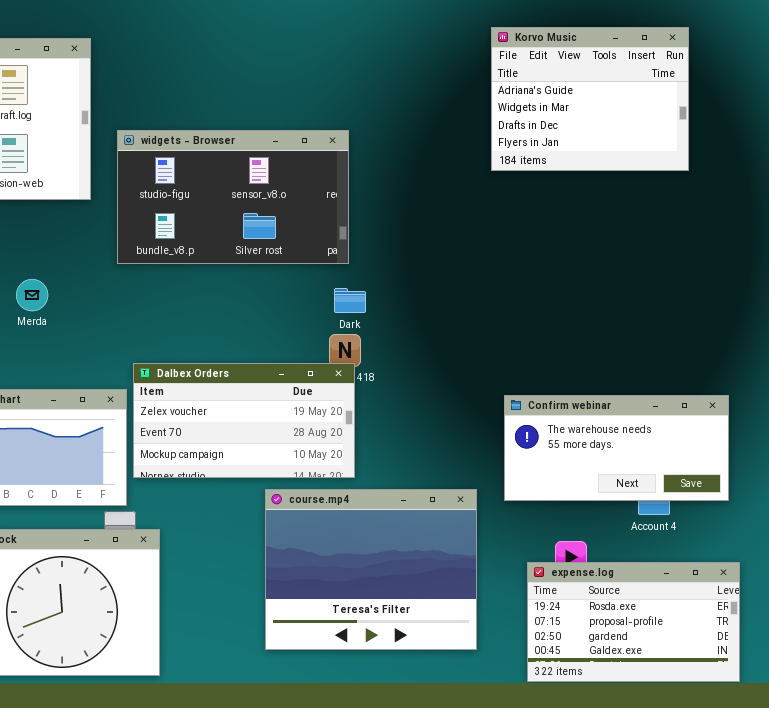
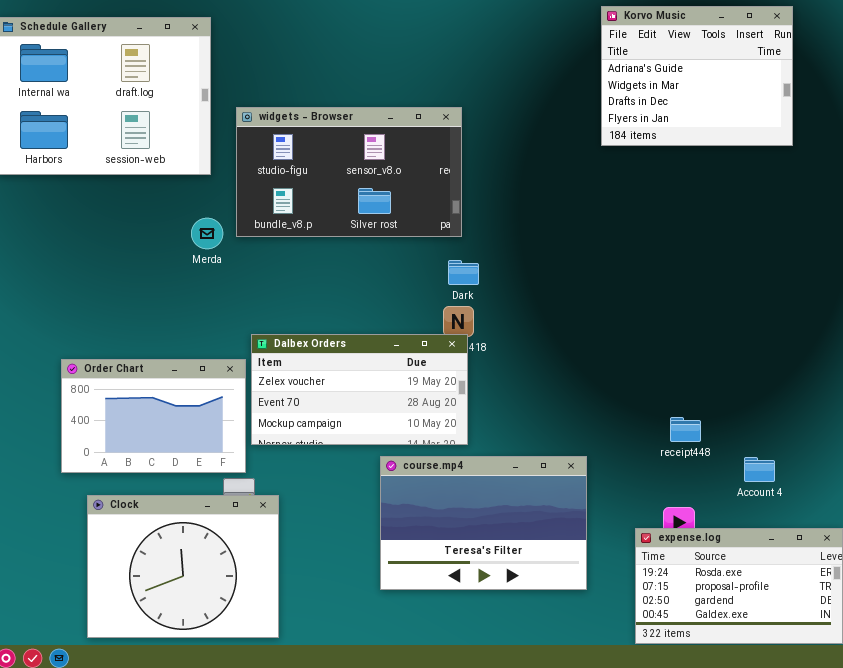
Merda: [16,279,48,311] -> [191,218,223,249], moved
Confirm webinar: [504,395,729,501] -> none, closed
course.mp4: [265,489,477,650] -> [380,456,587,590], resized

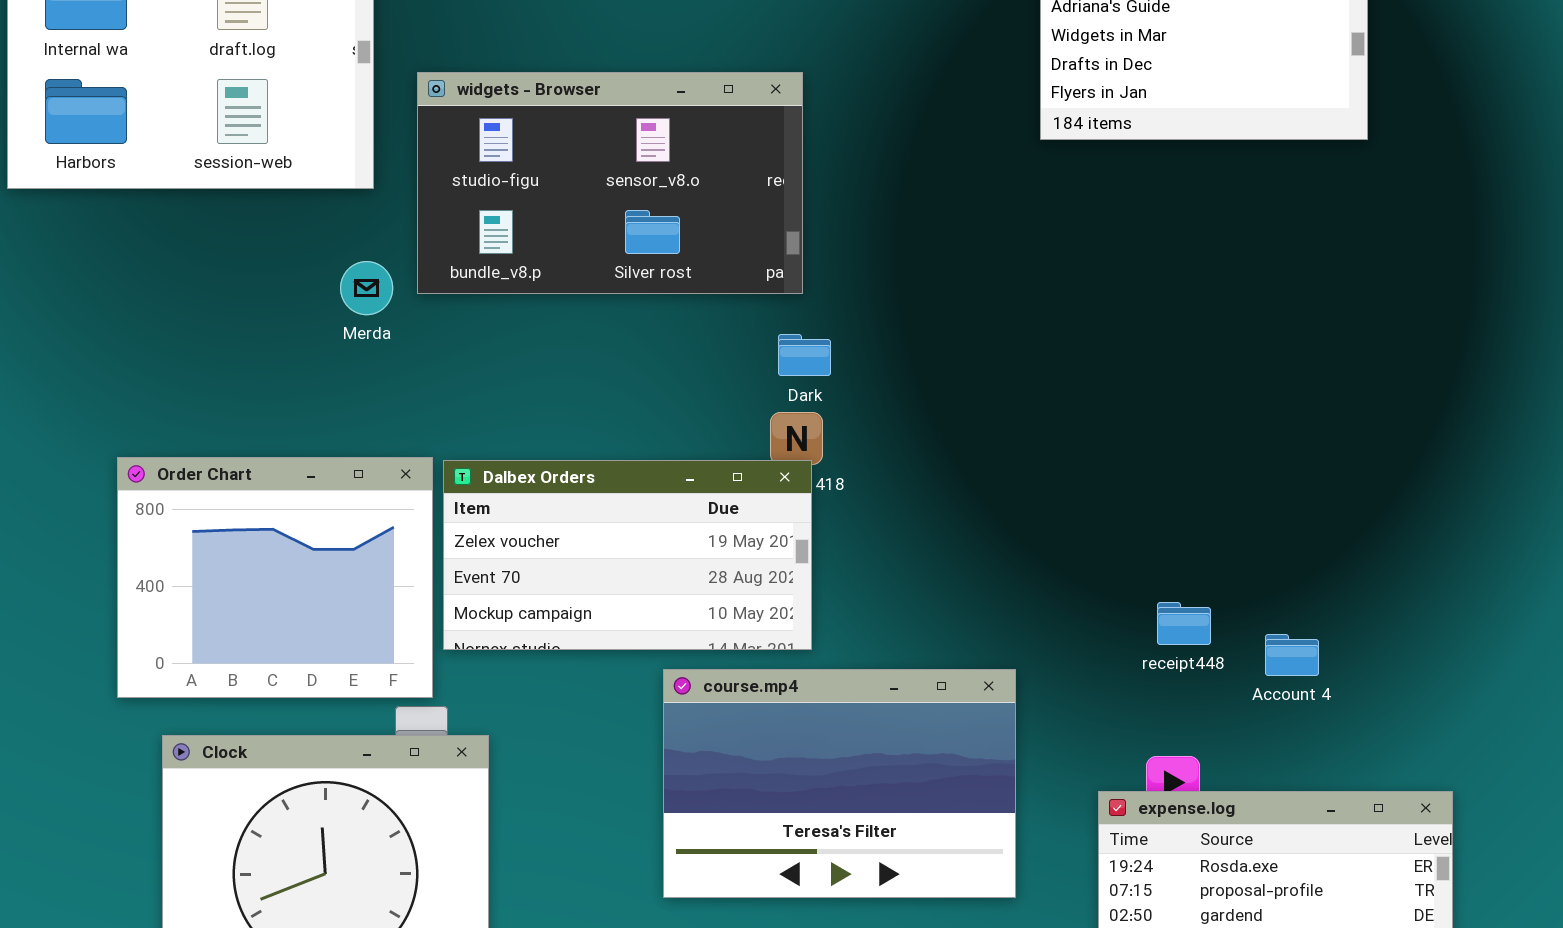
Order Chart: [61,359,246,473] -> [117,457,433,698], resized
Account 4: [744,457,775,482] -> [1265,634,1319,676], moved

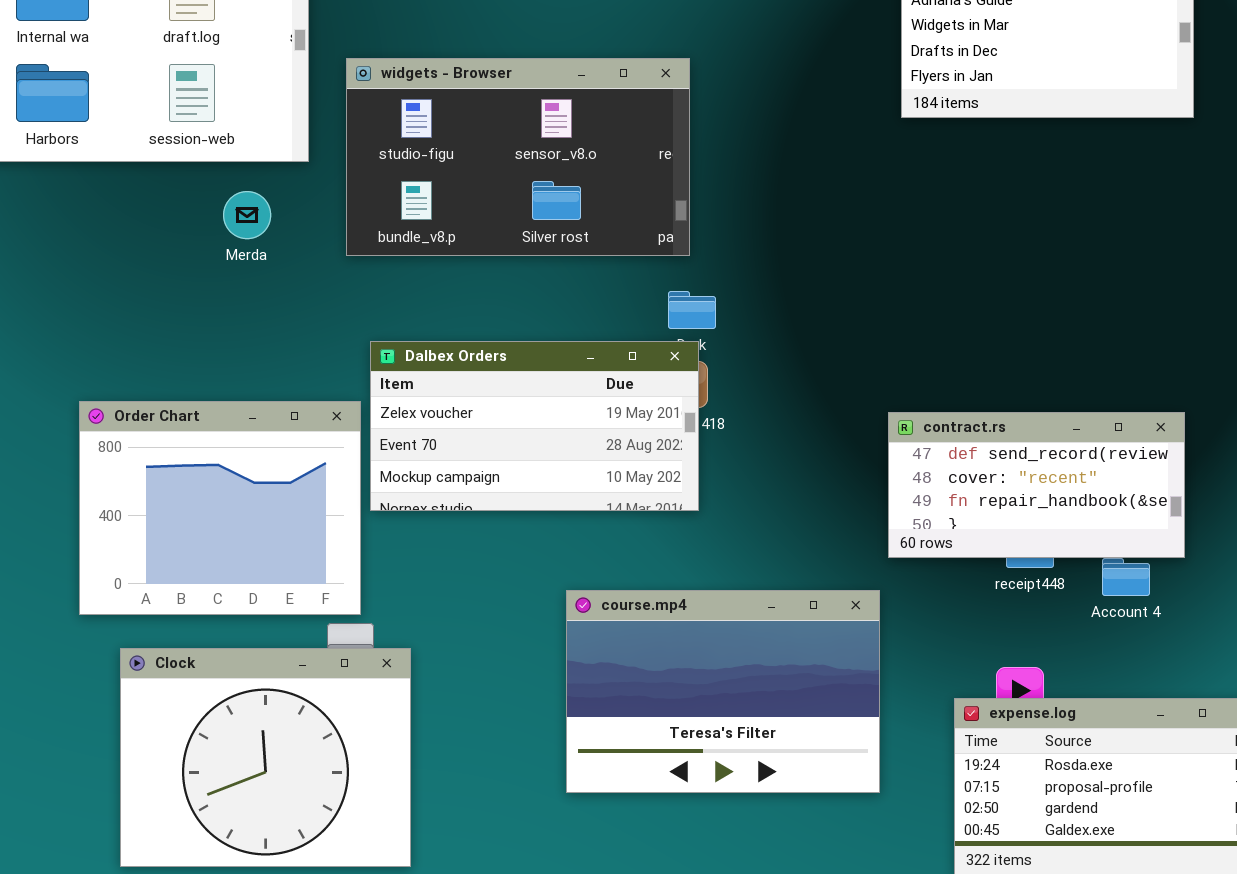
Merda: [340,261,393,315] -> [223,191,271,239], moved
Dalbex Orders: [443,460,812,650] -> [370,341,699,511], moved
contract.rs: none -> [888,412,1185,558], opened

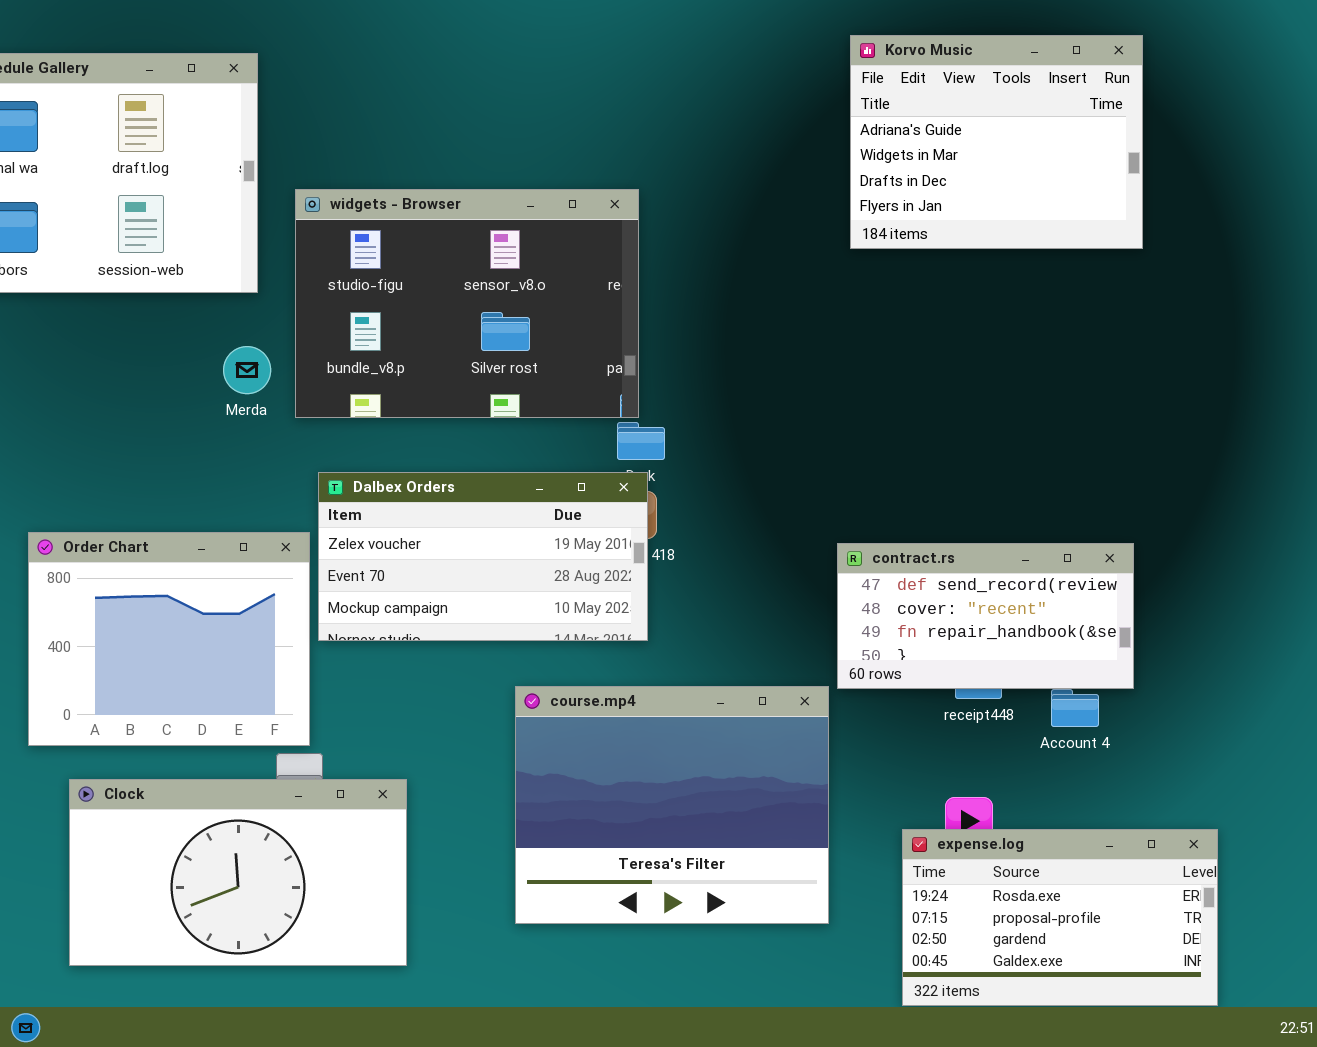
widgets - Browser: [346,58,690,256] -> [295,189,639,418], resized
Merda: [223,191,271,239] -> [223,346,271,394], moved
course.mp4: [566,590,880,793] -> [515,686,829,924], resized
Clock: [120,648,411,867] -> [69,779,407,966], resized

